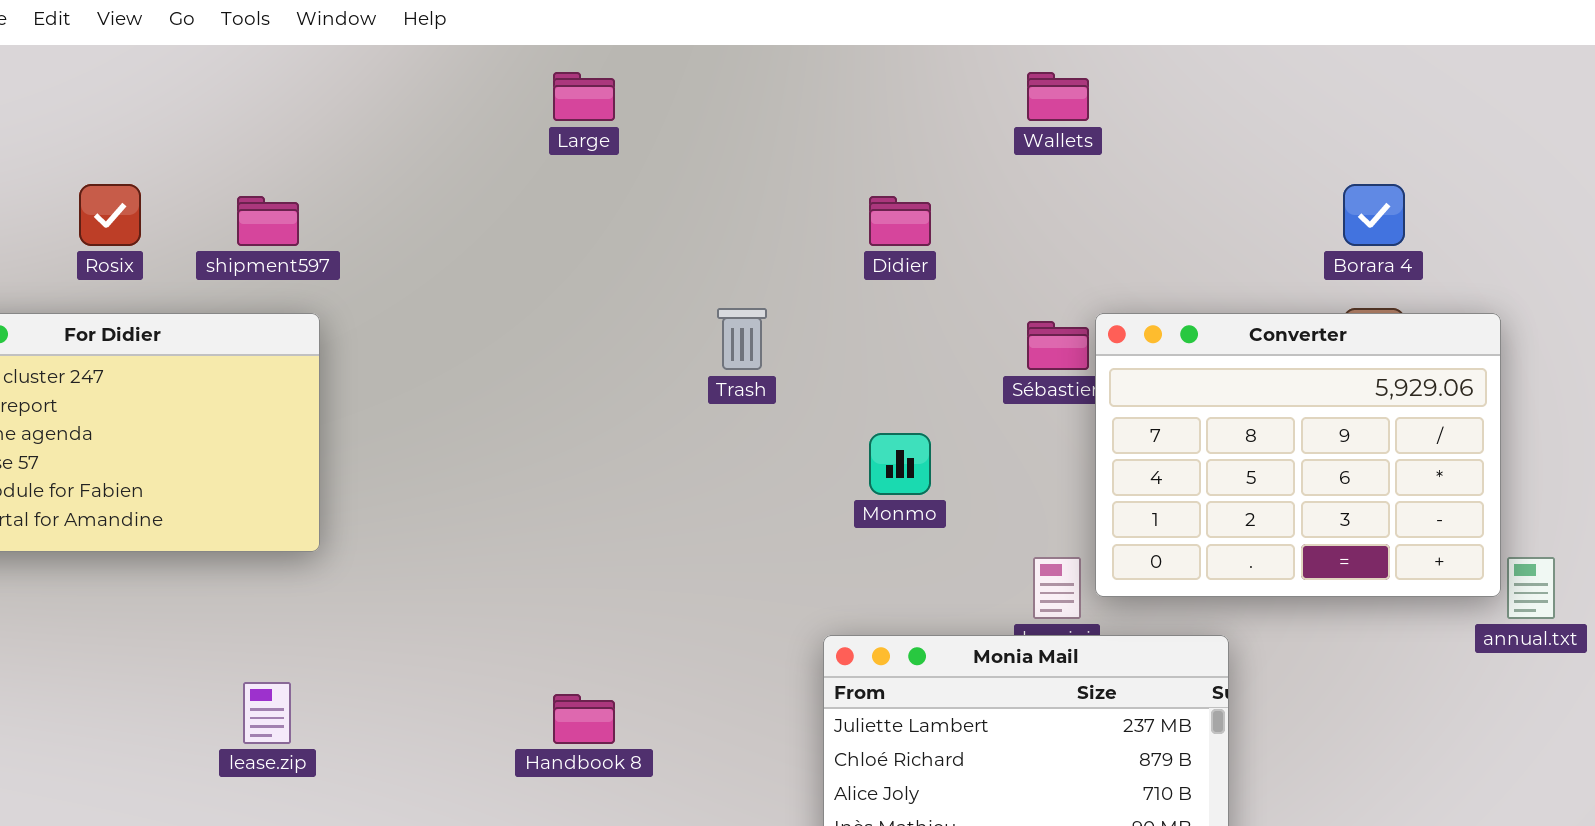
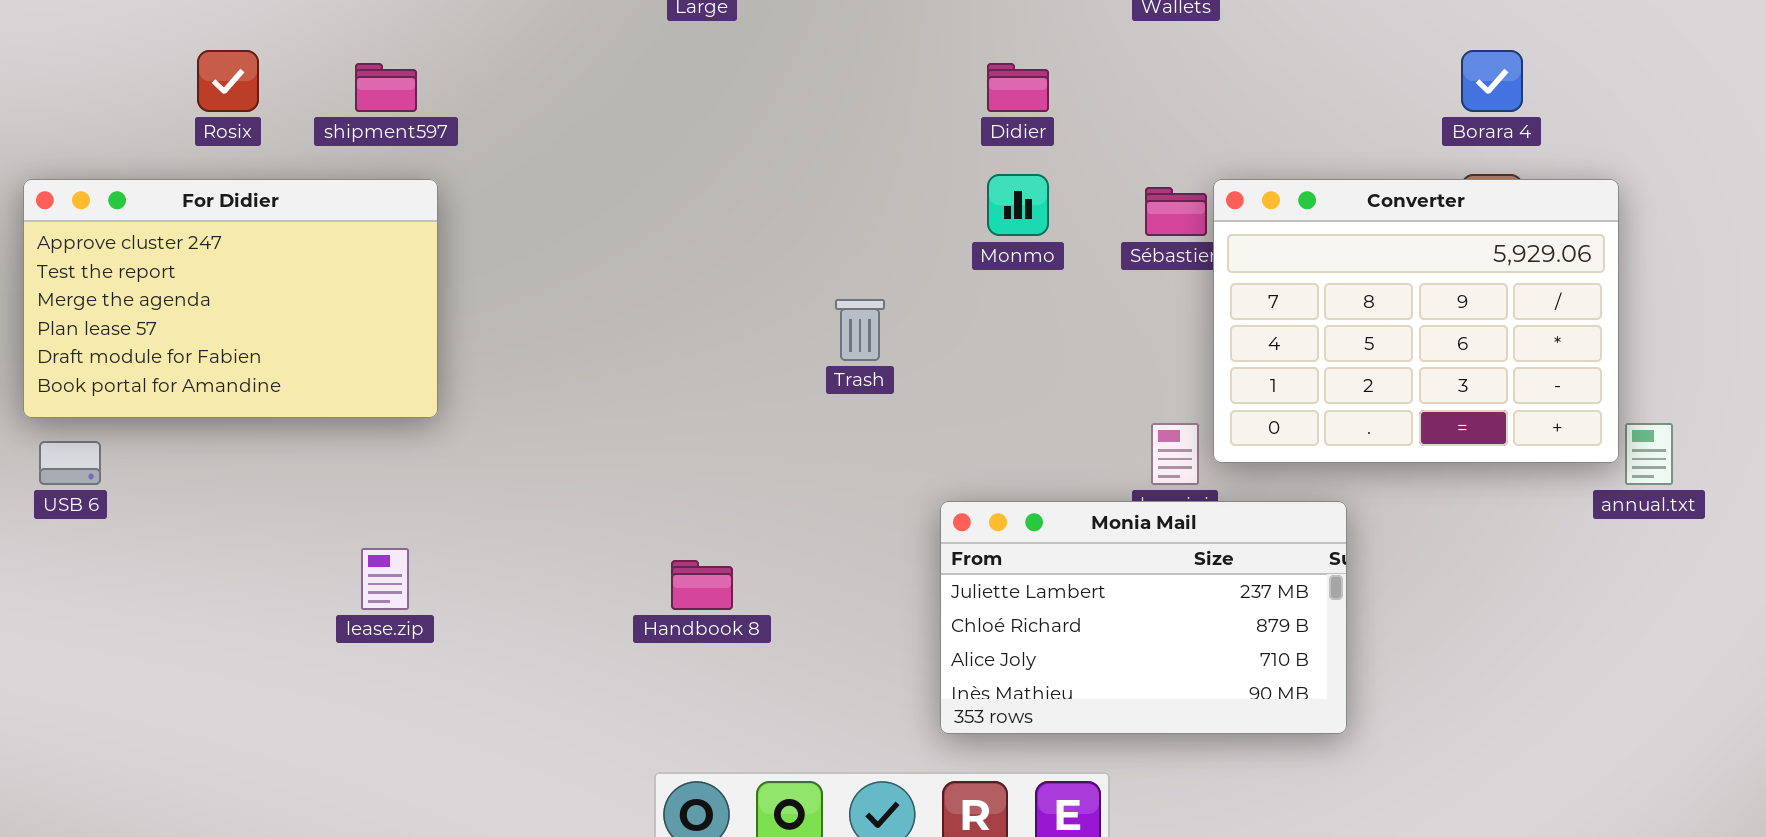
Trash: [717,308,767,370] -> [835,299,885,361], moved
Monmo: [869,433,931,495] -> [987,174,1049,236], moved

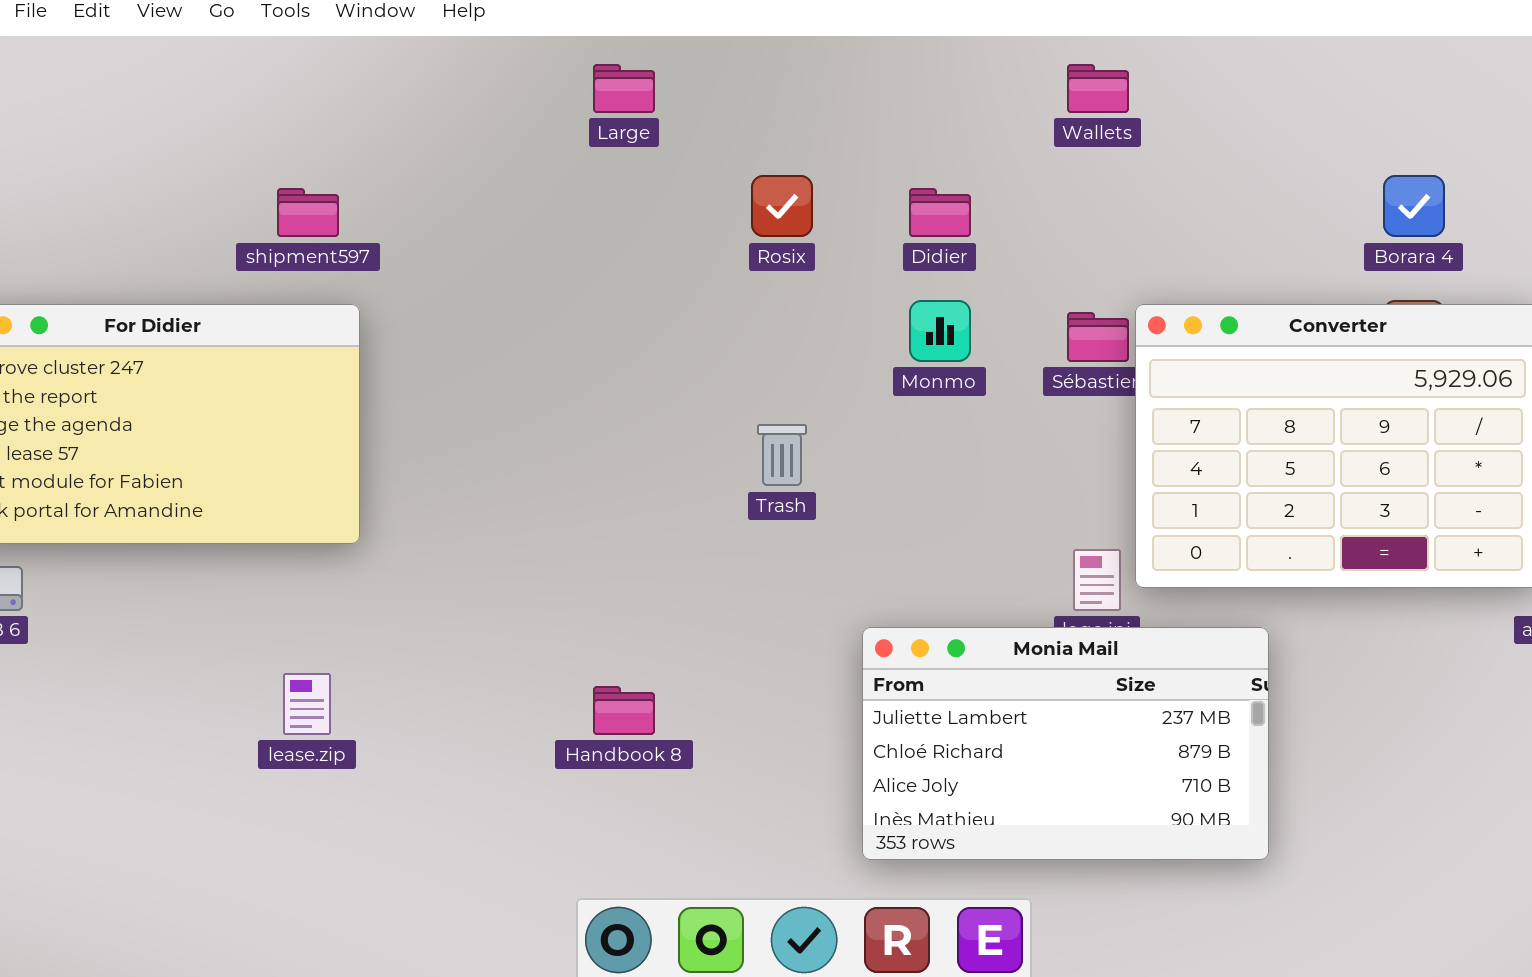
Rosix: [197,50,259,112] -> [751,175,813,237], moved

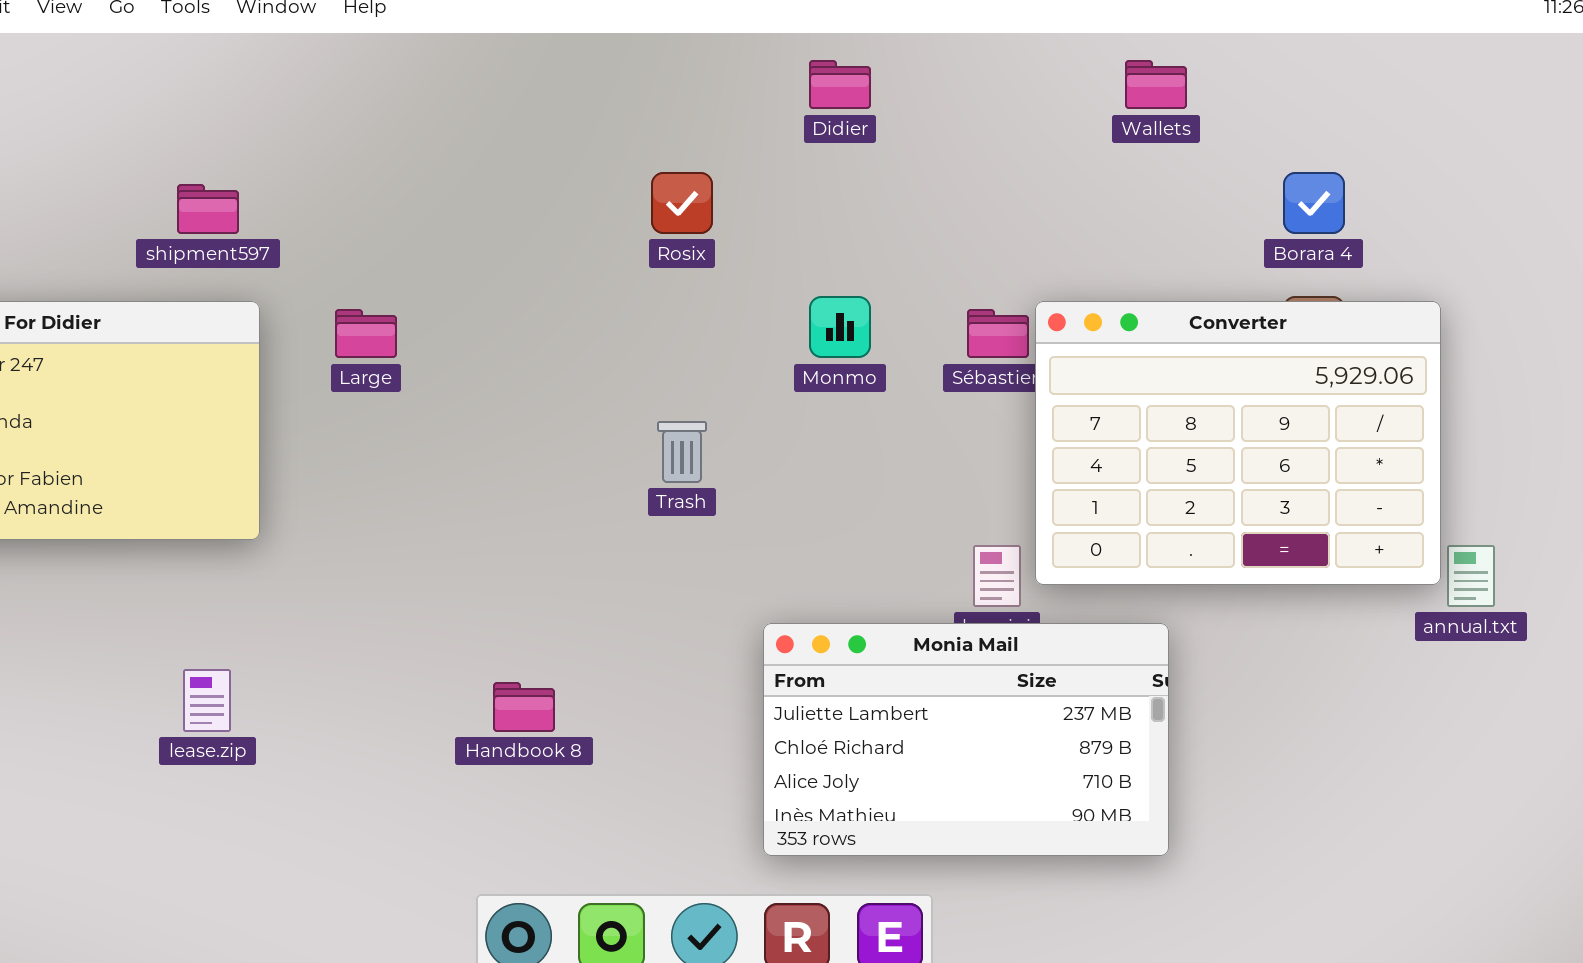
Large: [593,64,655,113] -> [335,309,397,358], moved
Wallets: [1067,64,1129,113] -> [1125,60,1187,109], moved
Didier: [909,188,971,237] -> [809,60,871,109], moved

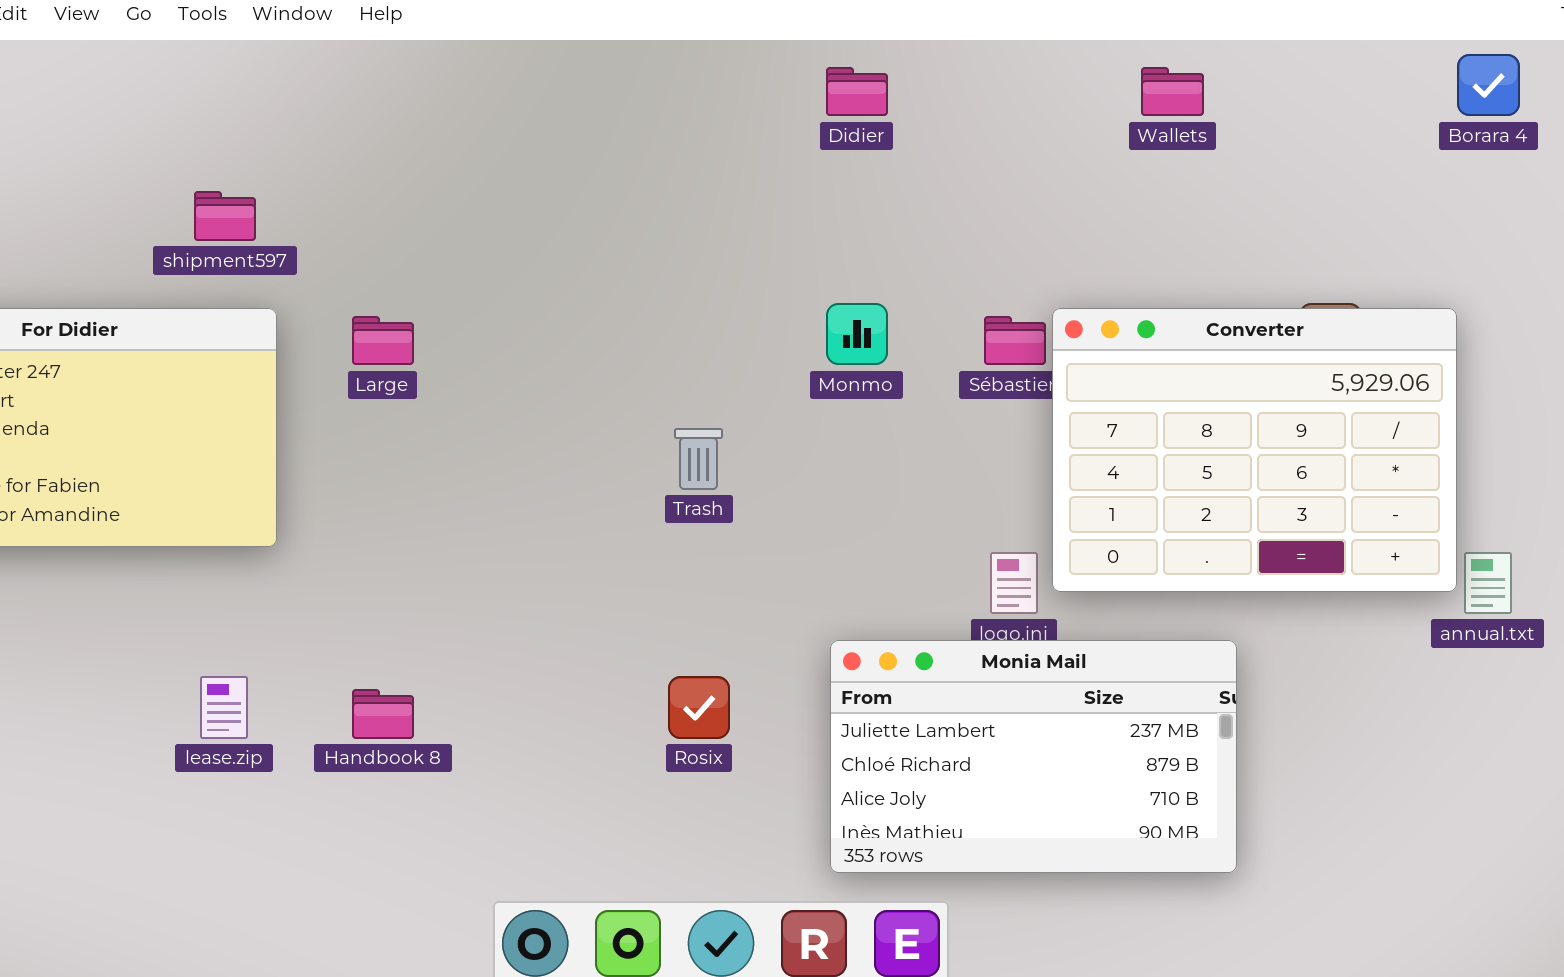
Rosix: [651,172,713,234] -> [668,676,730,739], moved
Borara 4: [1283,172,1345,234] -> [1457,54,1520,116], moved
Monia Mail: [763,623,1169,856] -> [830,640,1237,873], moved
Handbook 8: [493,682,555,732] -> [352,689,414,739], moved

